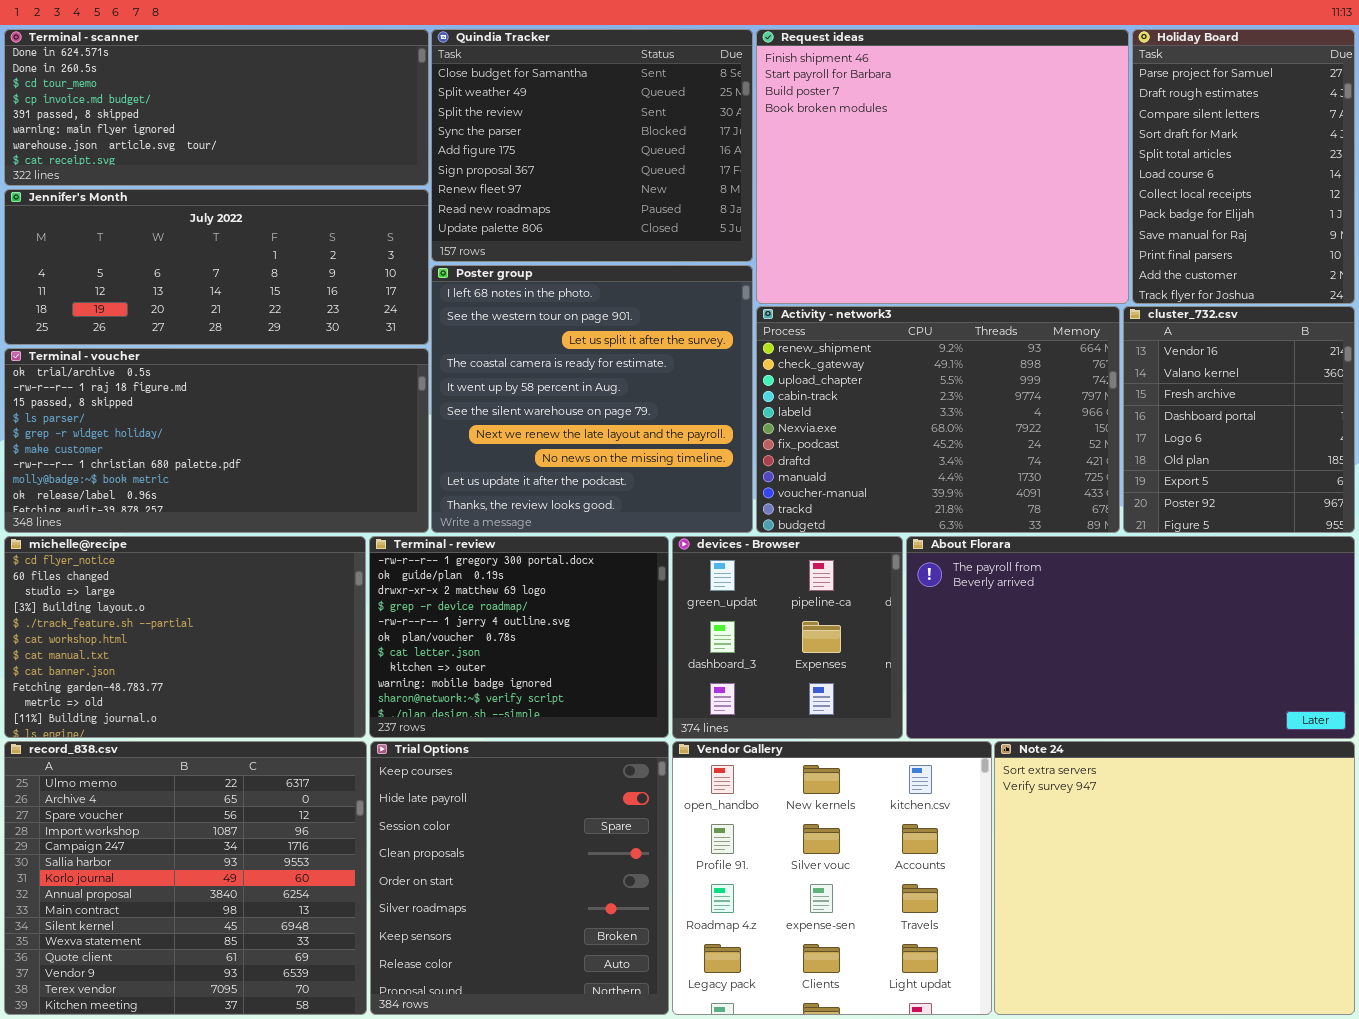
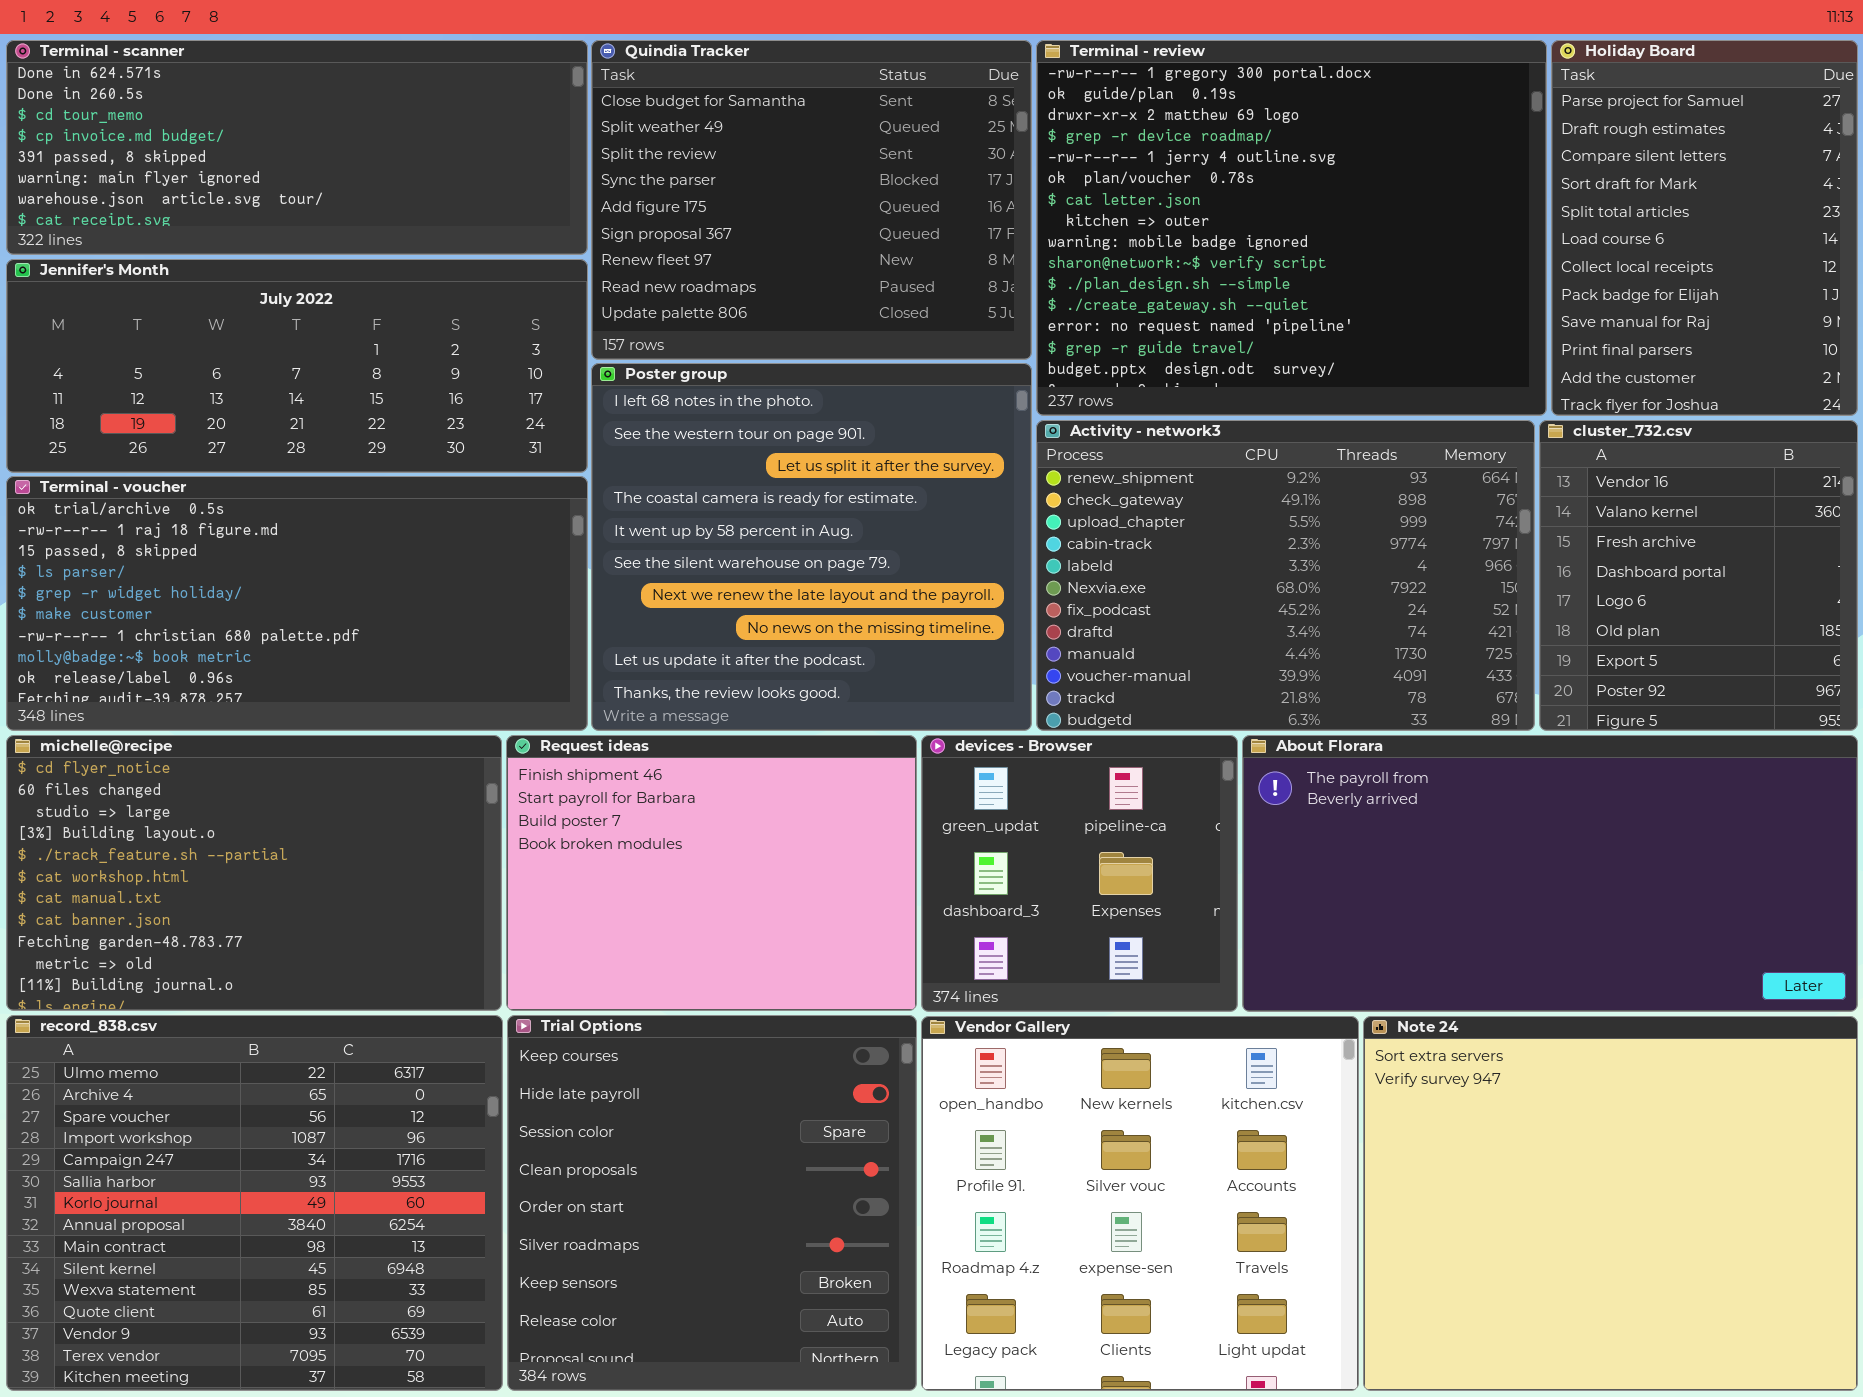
Request ideas: [756,29,1129,304] -> [506,735,917,1011], moved, resized
Terminal - review: [369,536,669,738] -> [1036,40,1547,416], moved, resized

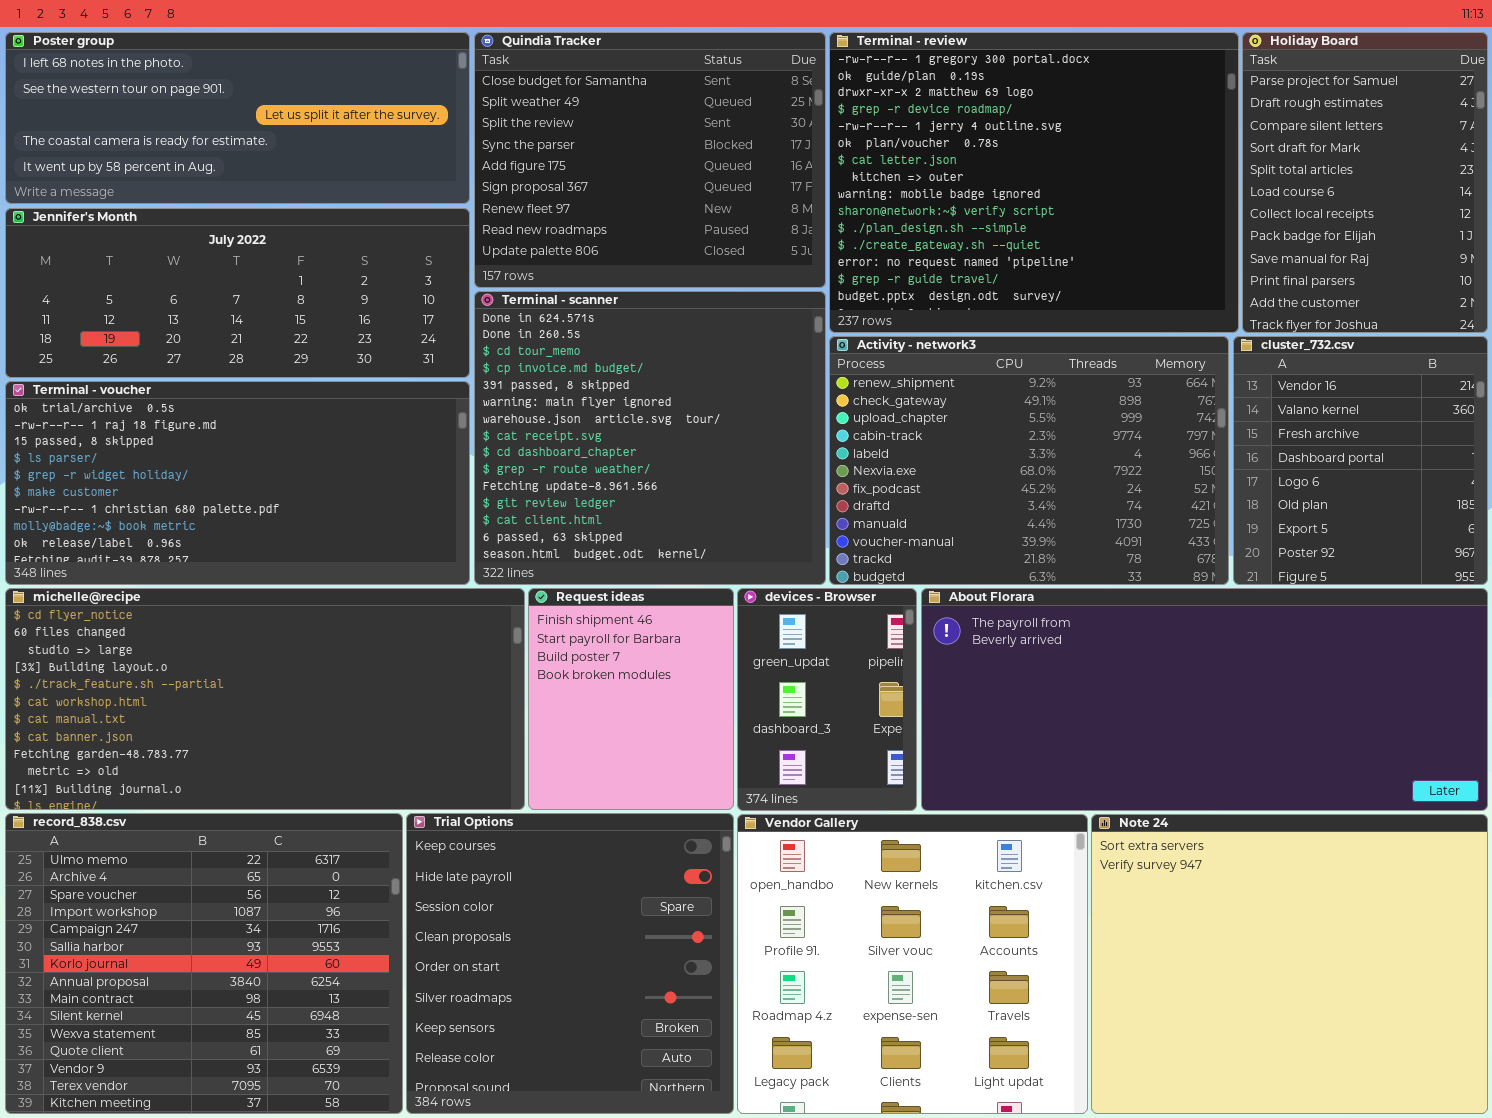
Terminal - scanner: [6,40,588,255] -> [474,291,826,585], moved, resized
Poster group: [591,363,1032,731] -> [5,32,470,204], moved, resized
michelle@recipe: [6,735,502,1011] -> [5,588,525,810], resized
Request ideas: [506,735,917,1011] -> [528,588,734,810], resized
devices - Browser: [921,735,1238,1012] -> [737,588,917,811], resized
About Florara: [1242,735,1858,1012] -> [921,588,1488,811], resized

